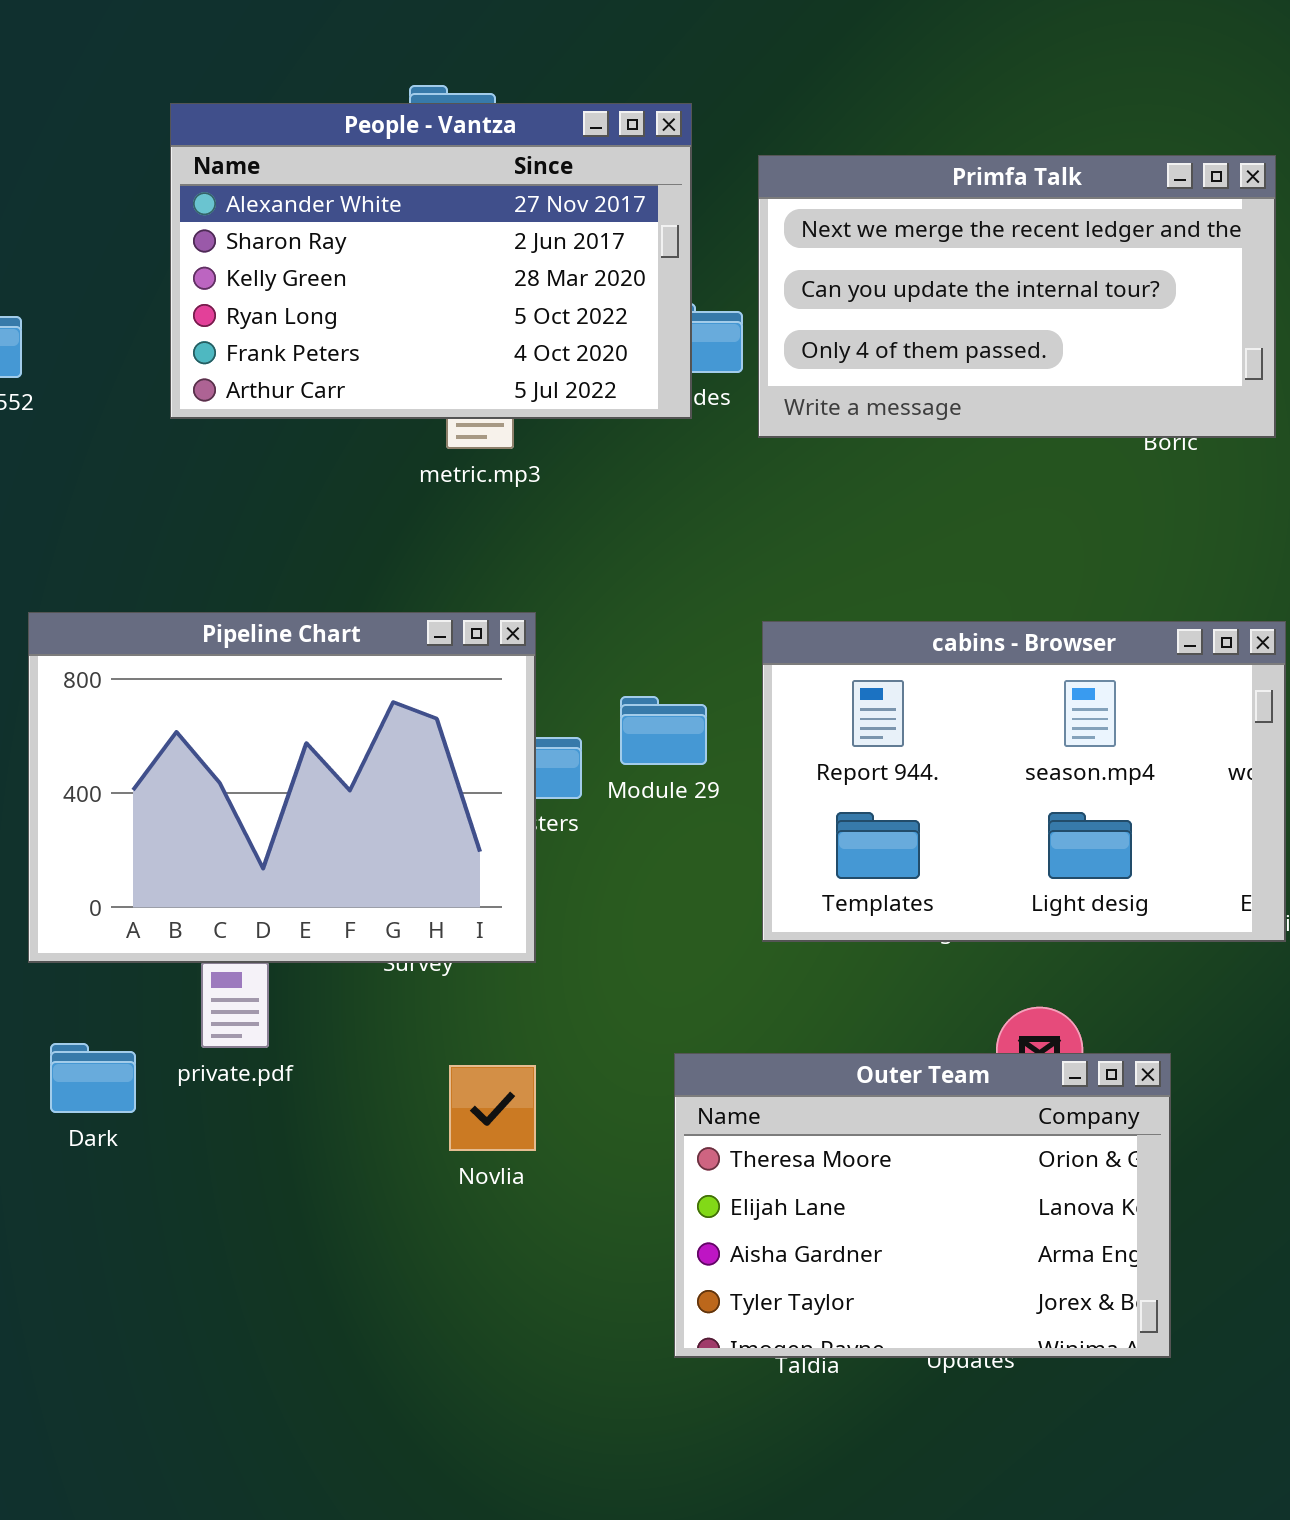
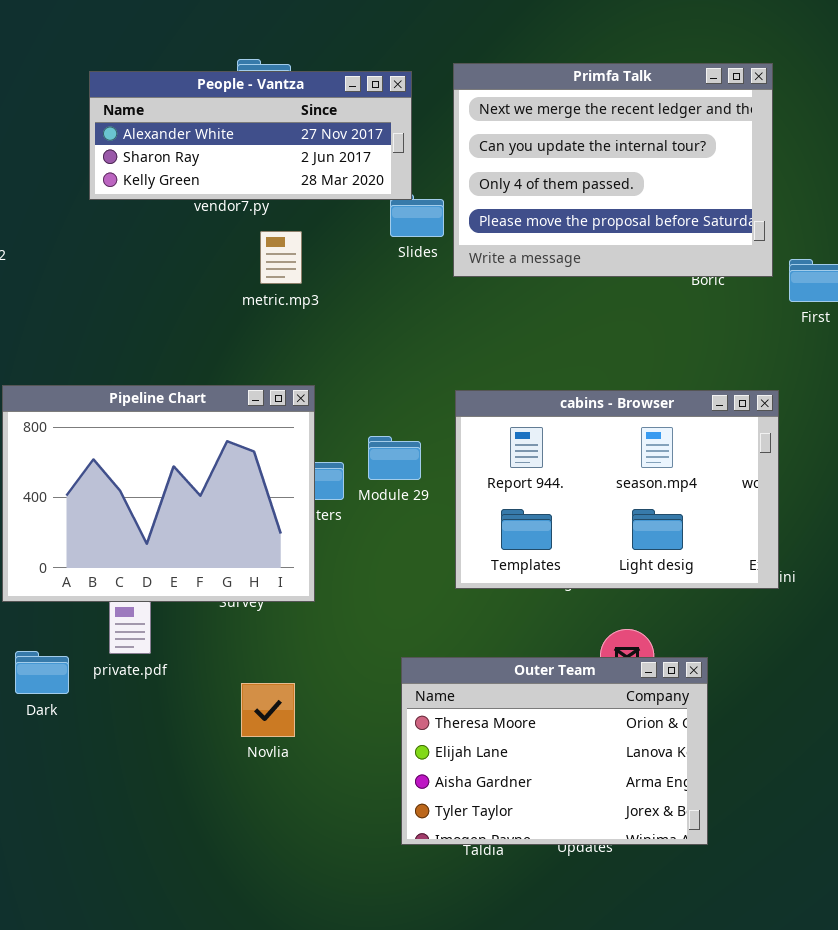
People - Vantza: [170,103,692,419] -> [89,71,412,200], resized
Primfa Talk: [758,155,1276,438] -> [453,63,773,277], resized
Novlia: [449,1065,536,1151] -> [241,683,295,737], moved

